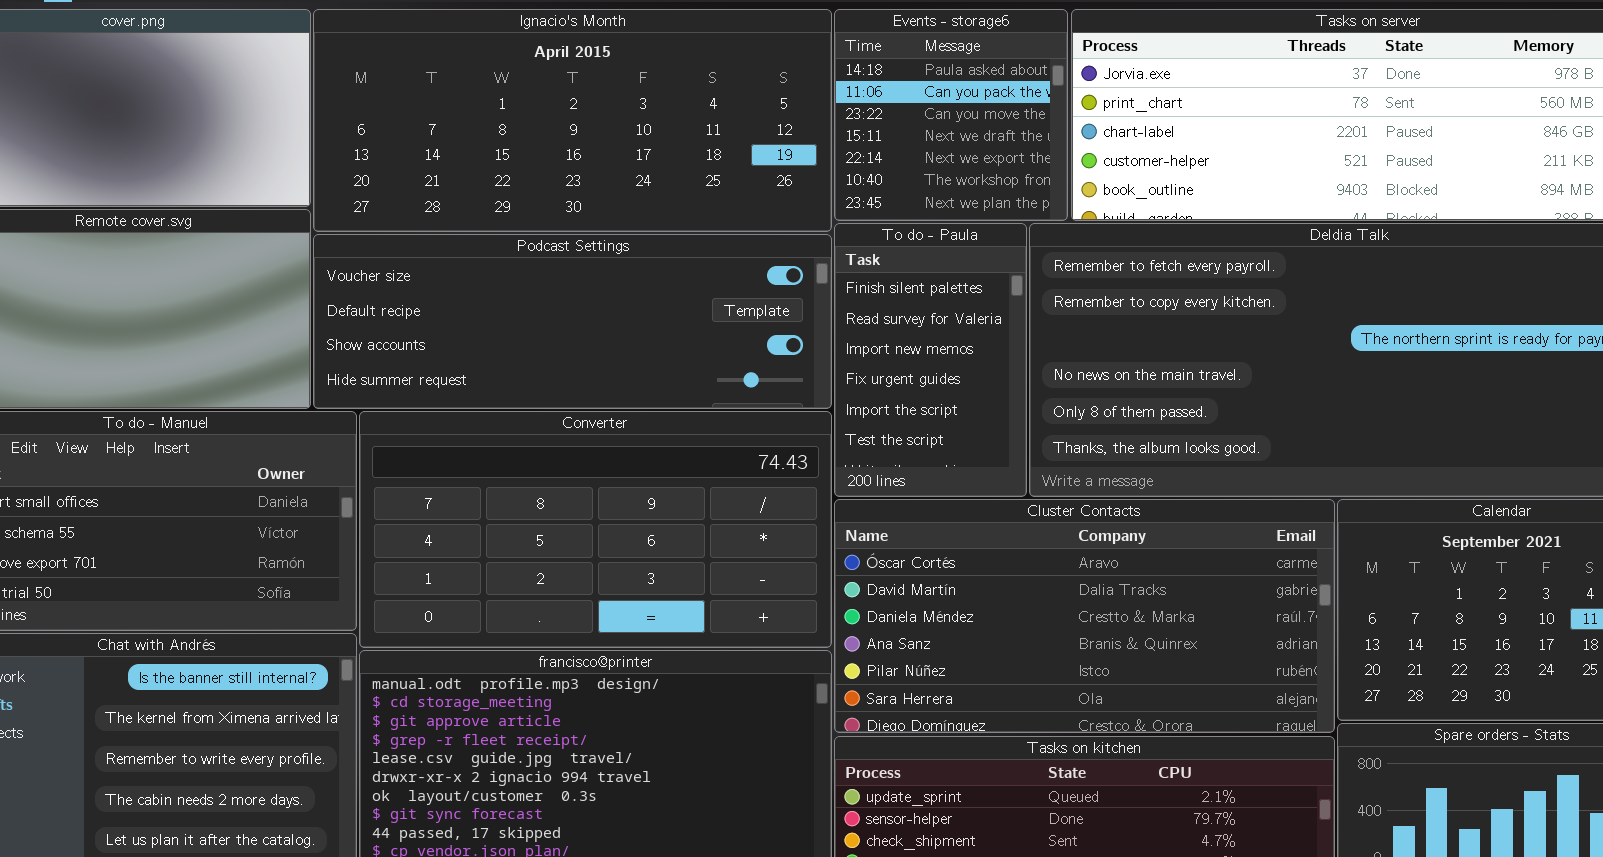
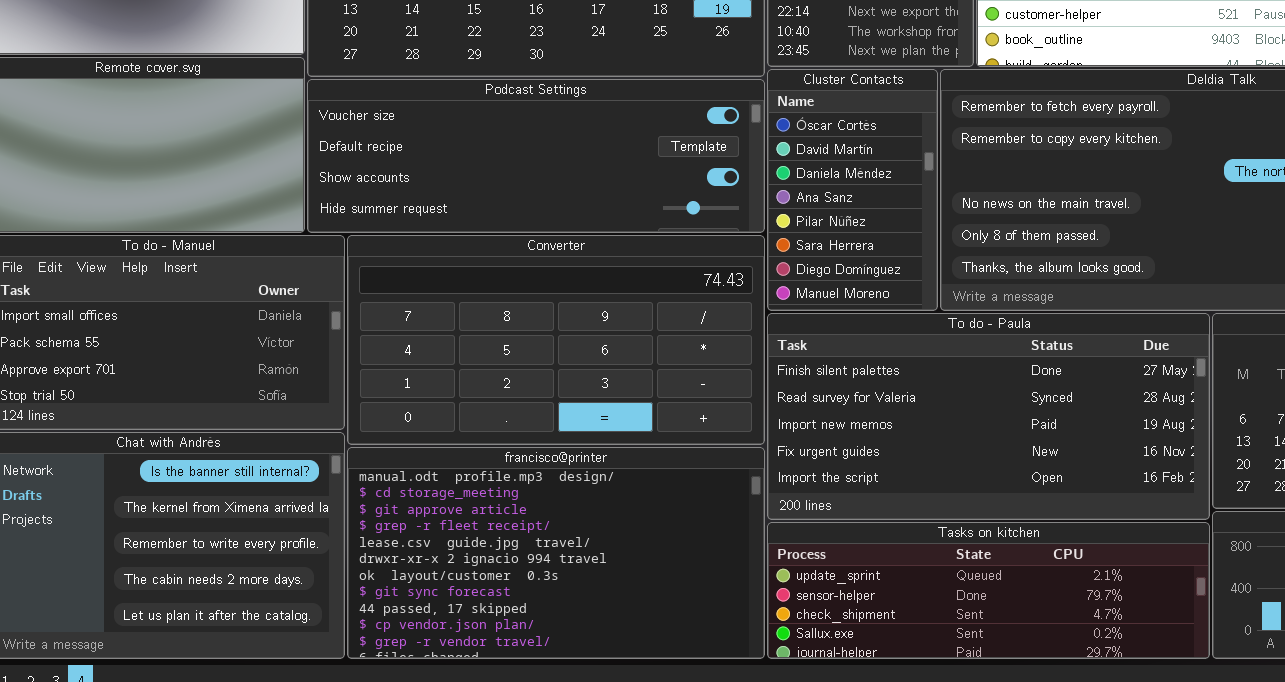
To do - Paula: [834,223,1027,497] -> [767,313,1210,520], moved, resized
Cluster Contacts: [834,499,1335,733] -> [767,69,938,311], moved, resized

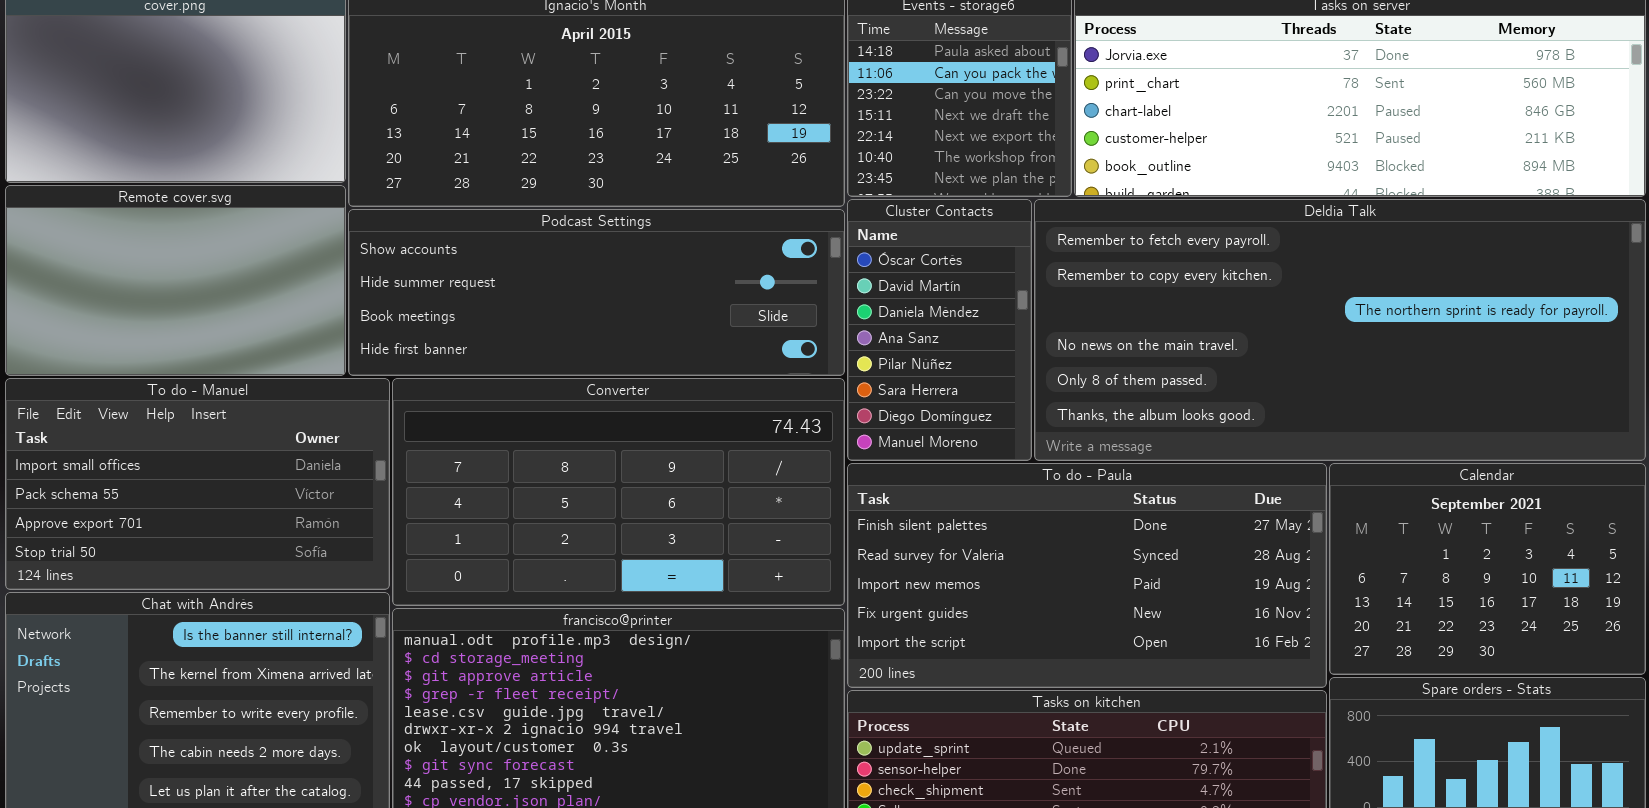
Podcast Settings: [307,79,765,233] -> [348,209,845,376], scrolled down 2 rows

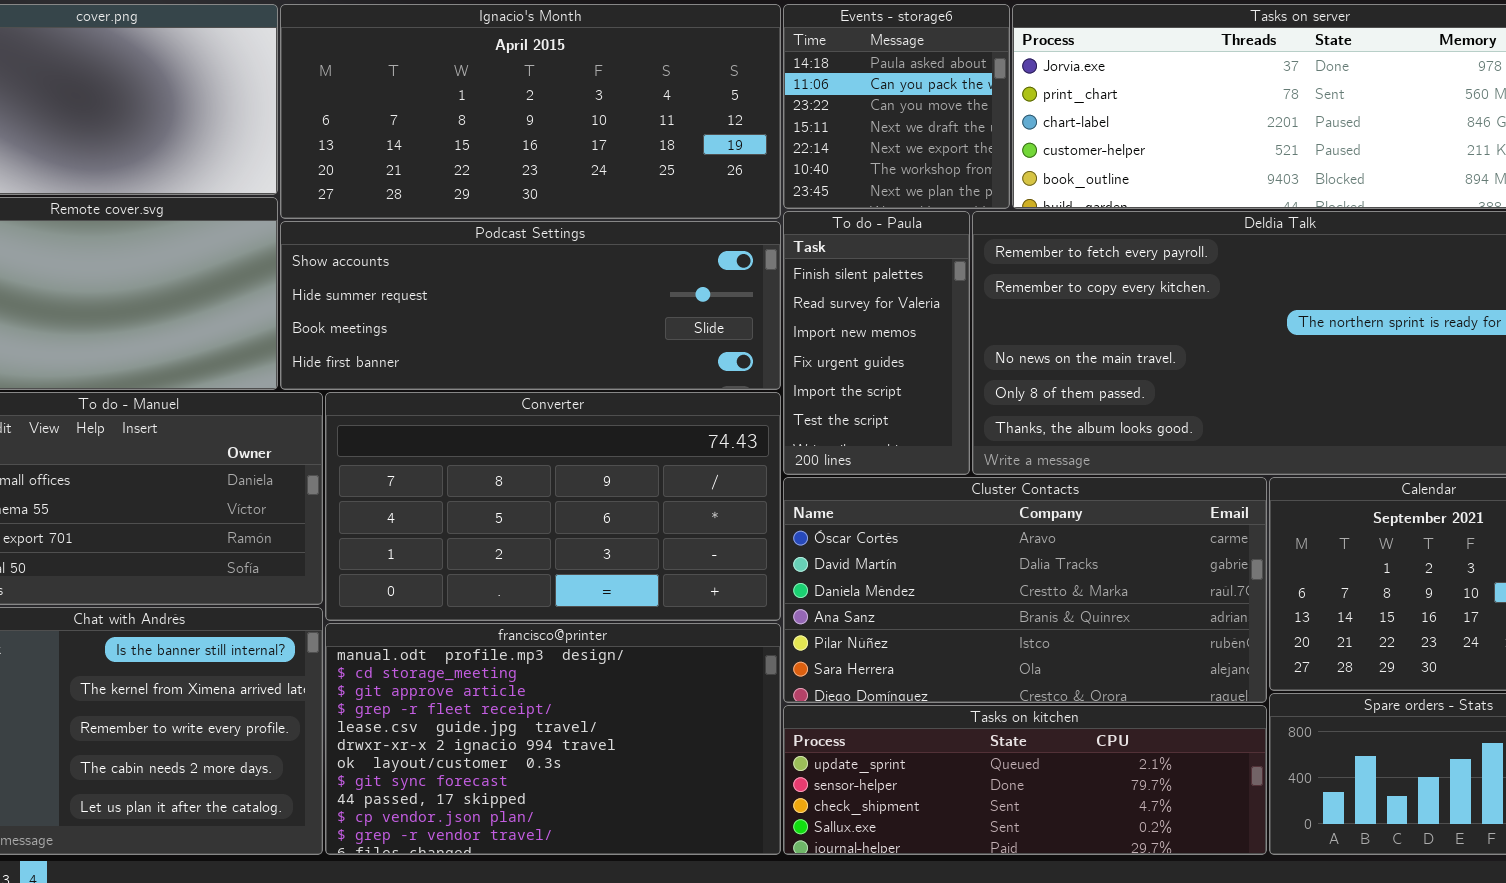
Cluster Contacts: [847,199,1032,461] -> [783,477,1267,703], moved, resized
To do - Paula: [847,463,1327,688] -> [783,211,970,475], moved, resized

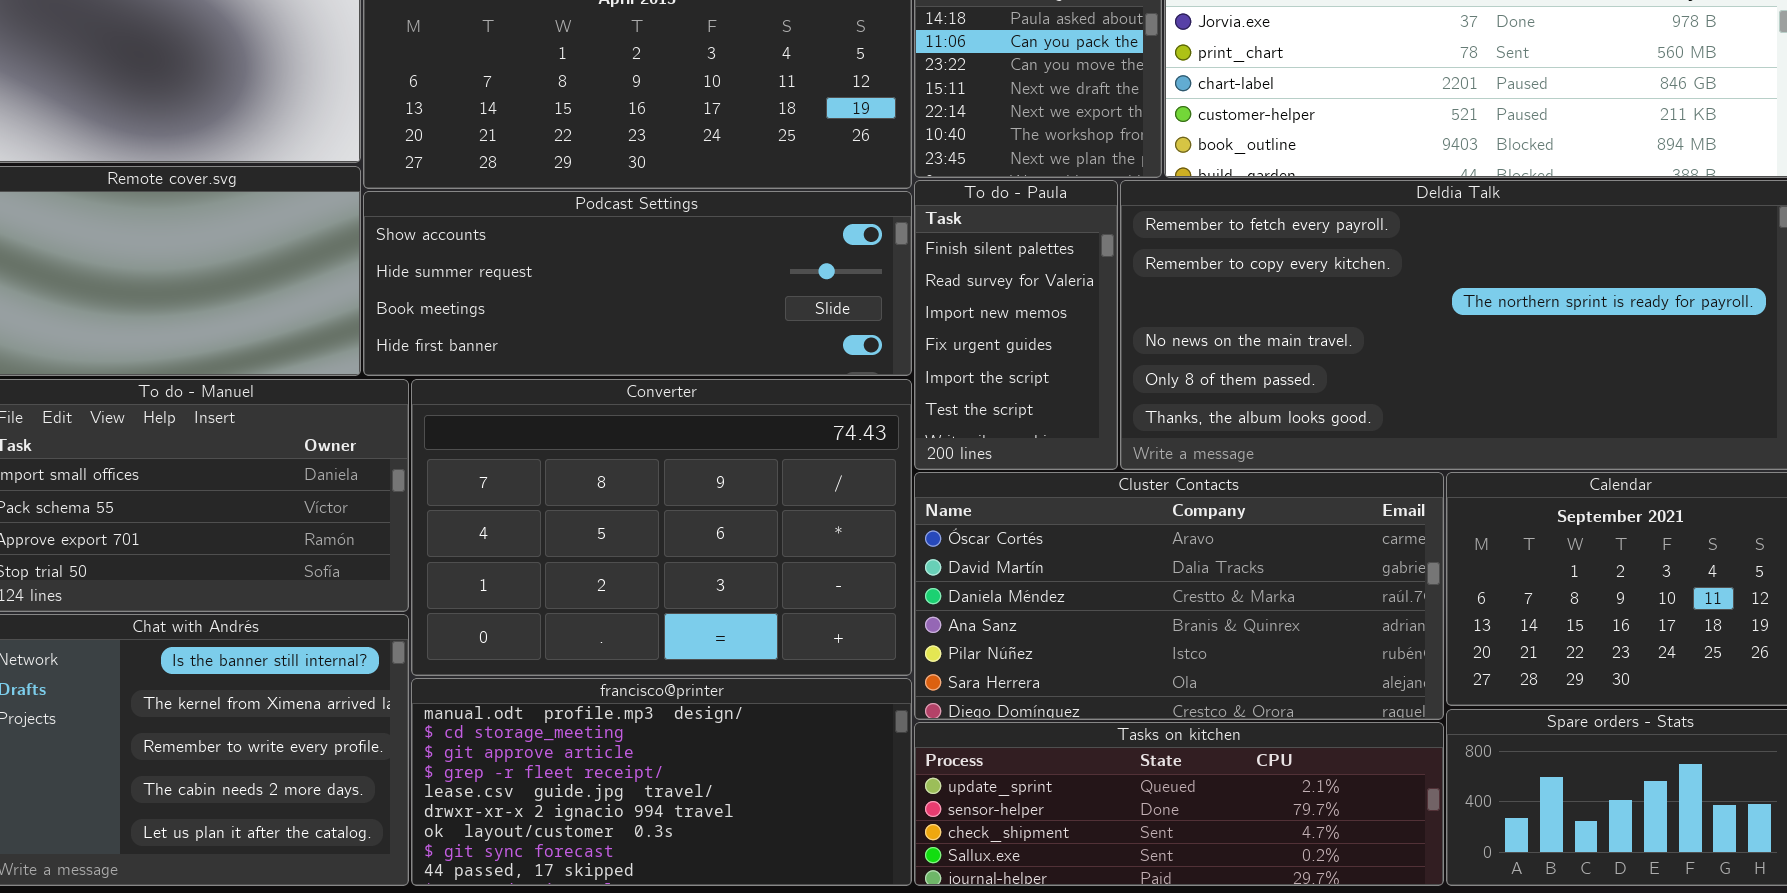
Converter: [325,392,781,621] -> [411,379,912,676], resized
francisco@printer: [325,623,781,855] -> [411,678,912,886], resized

